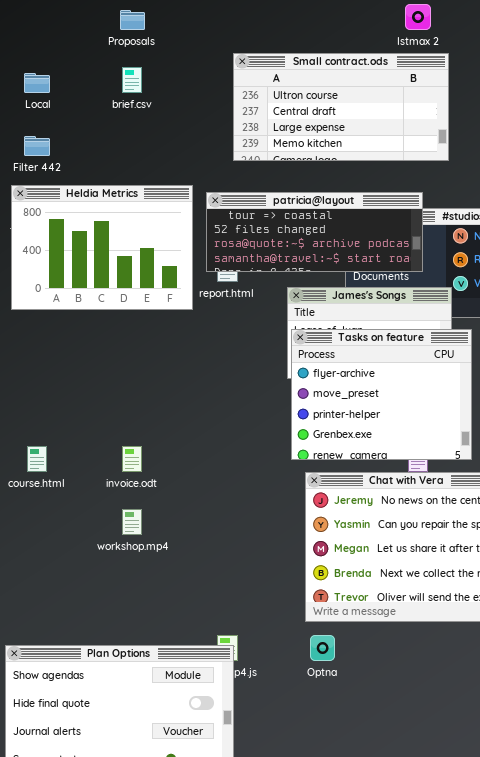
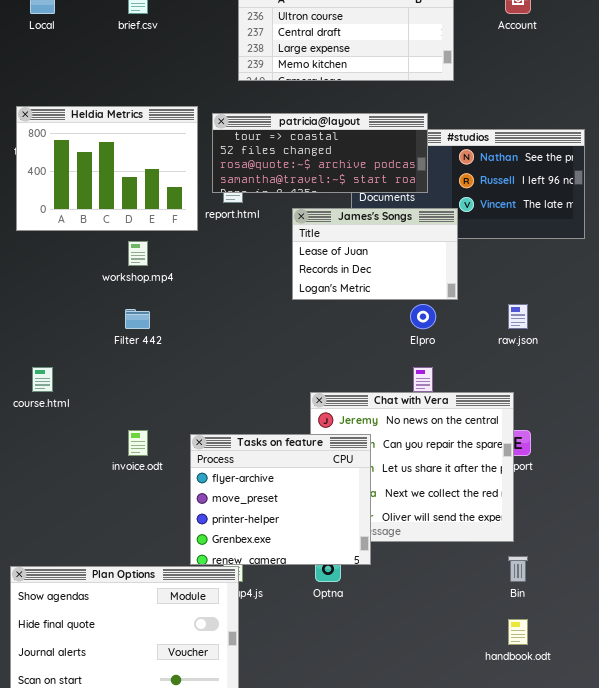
Filter 442: [24,136,50,156] -> [125,309,150,329], moved
Tasks on feature: [291,329,472,460] -> [190,434,371,565], moved
invoice.odt: [122,446,142,472] -> [128,430,148,456], moved
workshop.mp4: [122,509,142,535] -> [128,241,148,266], moved

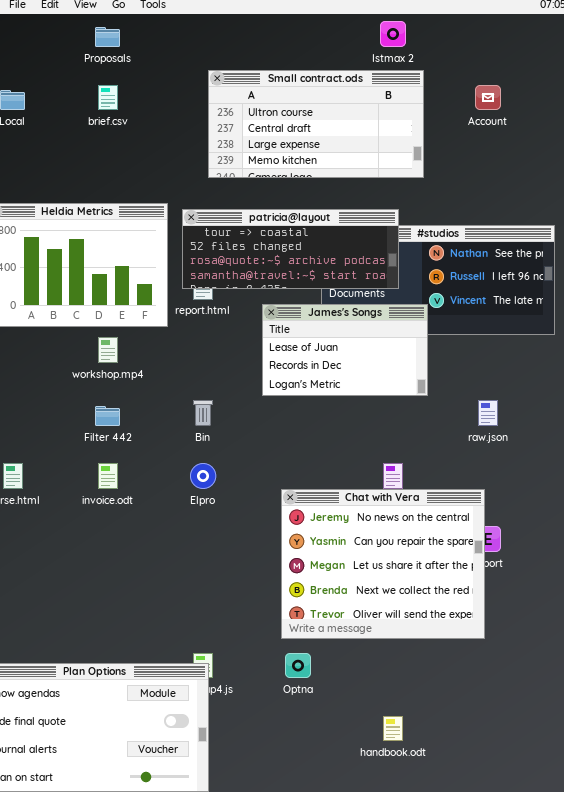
Elpro: [410,304,436,329] -> [190,463,216,489], moved
invoice.odt: [128,430,148,456] -> [98,463,118,489], moved
Tasks on feature: [190,434,371,565] -> none, closed
Bin: [508,556,528,582] -> [193,400,213,426], moved
handbook.odt: [508,619,528,645] -> [383,716,403,741], moved

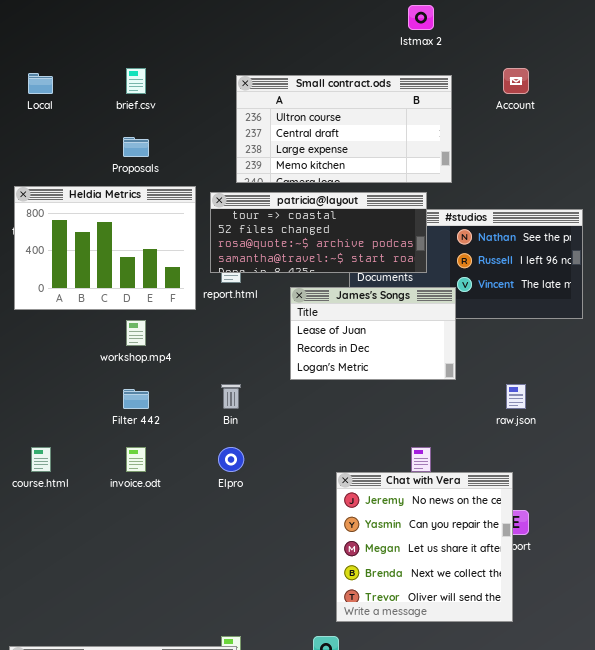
Proposals: [95,27,120,47] -> [123,137,149,157], moved
Small contract.ods: [208,70,424,178] -> [236,75,452,183], moved
Chat with Vera: [281,489,485,639] -> [336,472,513,622], resized

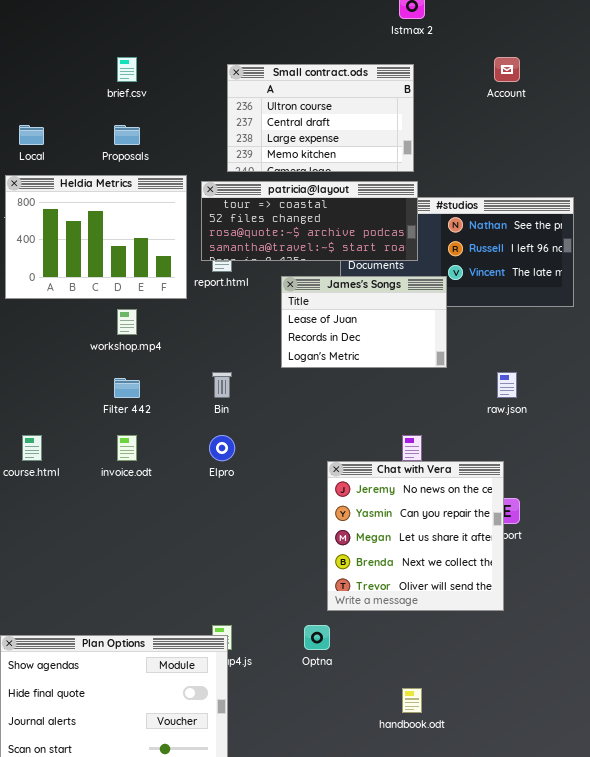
Local: [28,73,53,94] -> [19,125,44,145], moved
Small contract.ods: [236,75,452,183] -> [227,64,414,172], resized

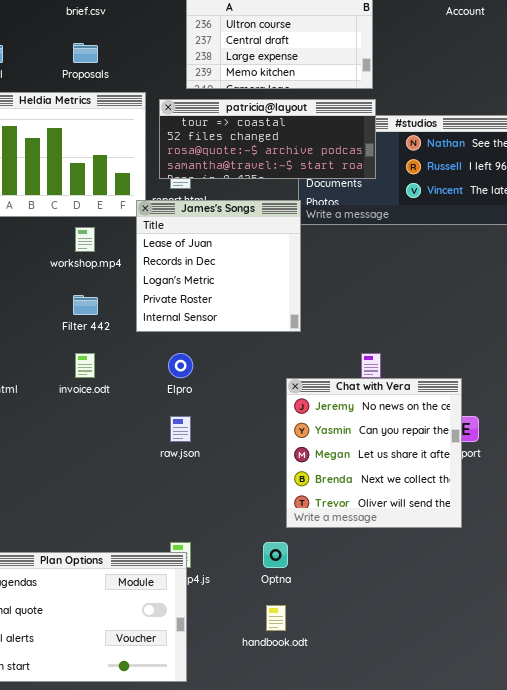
James's Songs: [281,276,447,368] -> [136,200,301,332], moved, resized
raw.json: [497,372,517,398] -> [170,416,191,442], moved
handbook.odt: [402,688,422,713] -> [266,605,286,631], moved

